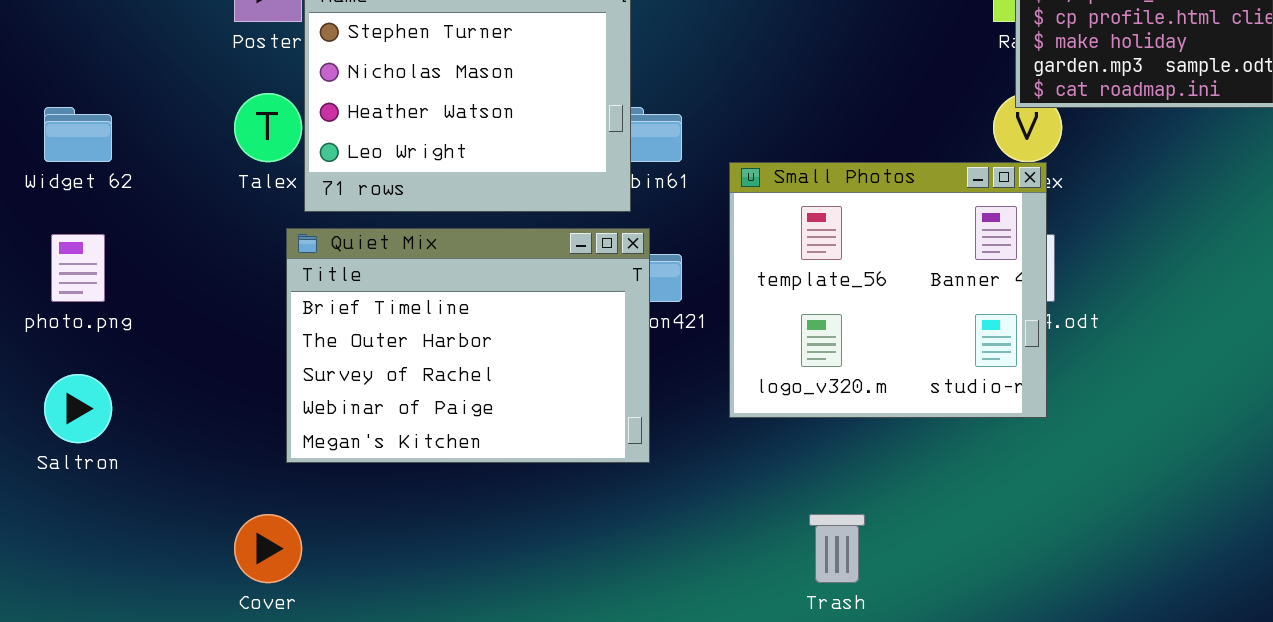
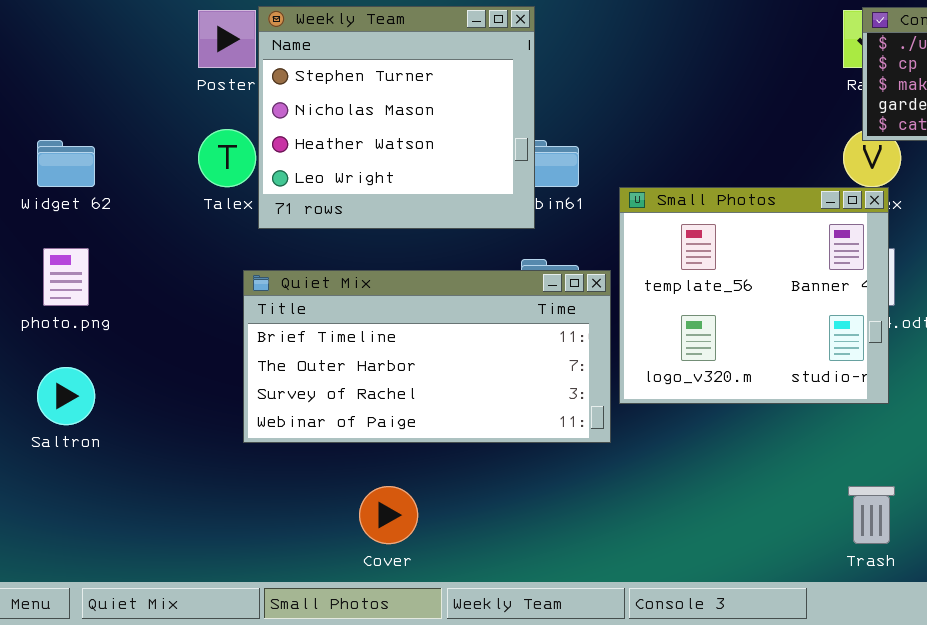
Quiet Mix: [286,228,650,463] -> [243,270,611,443], resized
Cover: [234,514,302,583] -> [359,486,418,544], moved
Trash: [809,514,865,583] -> [848,486,895,544], moved

